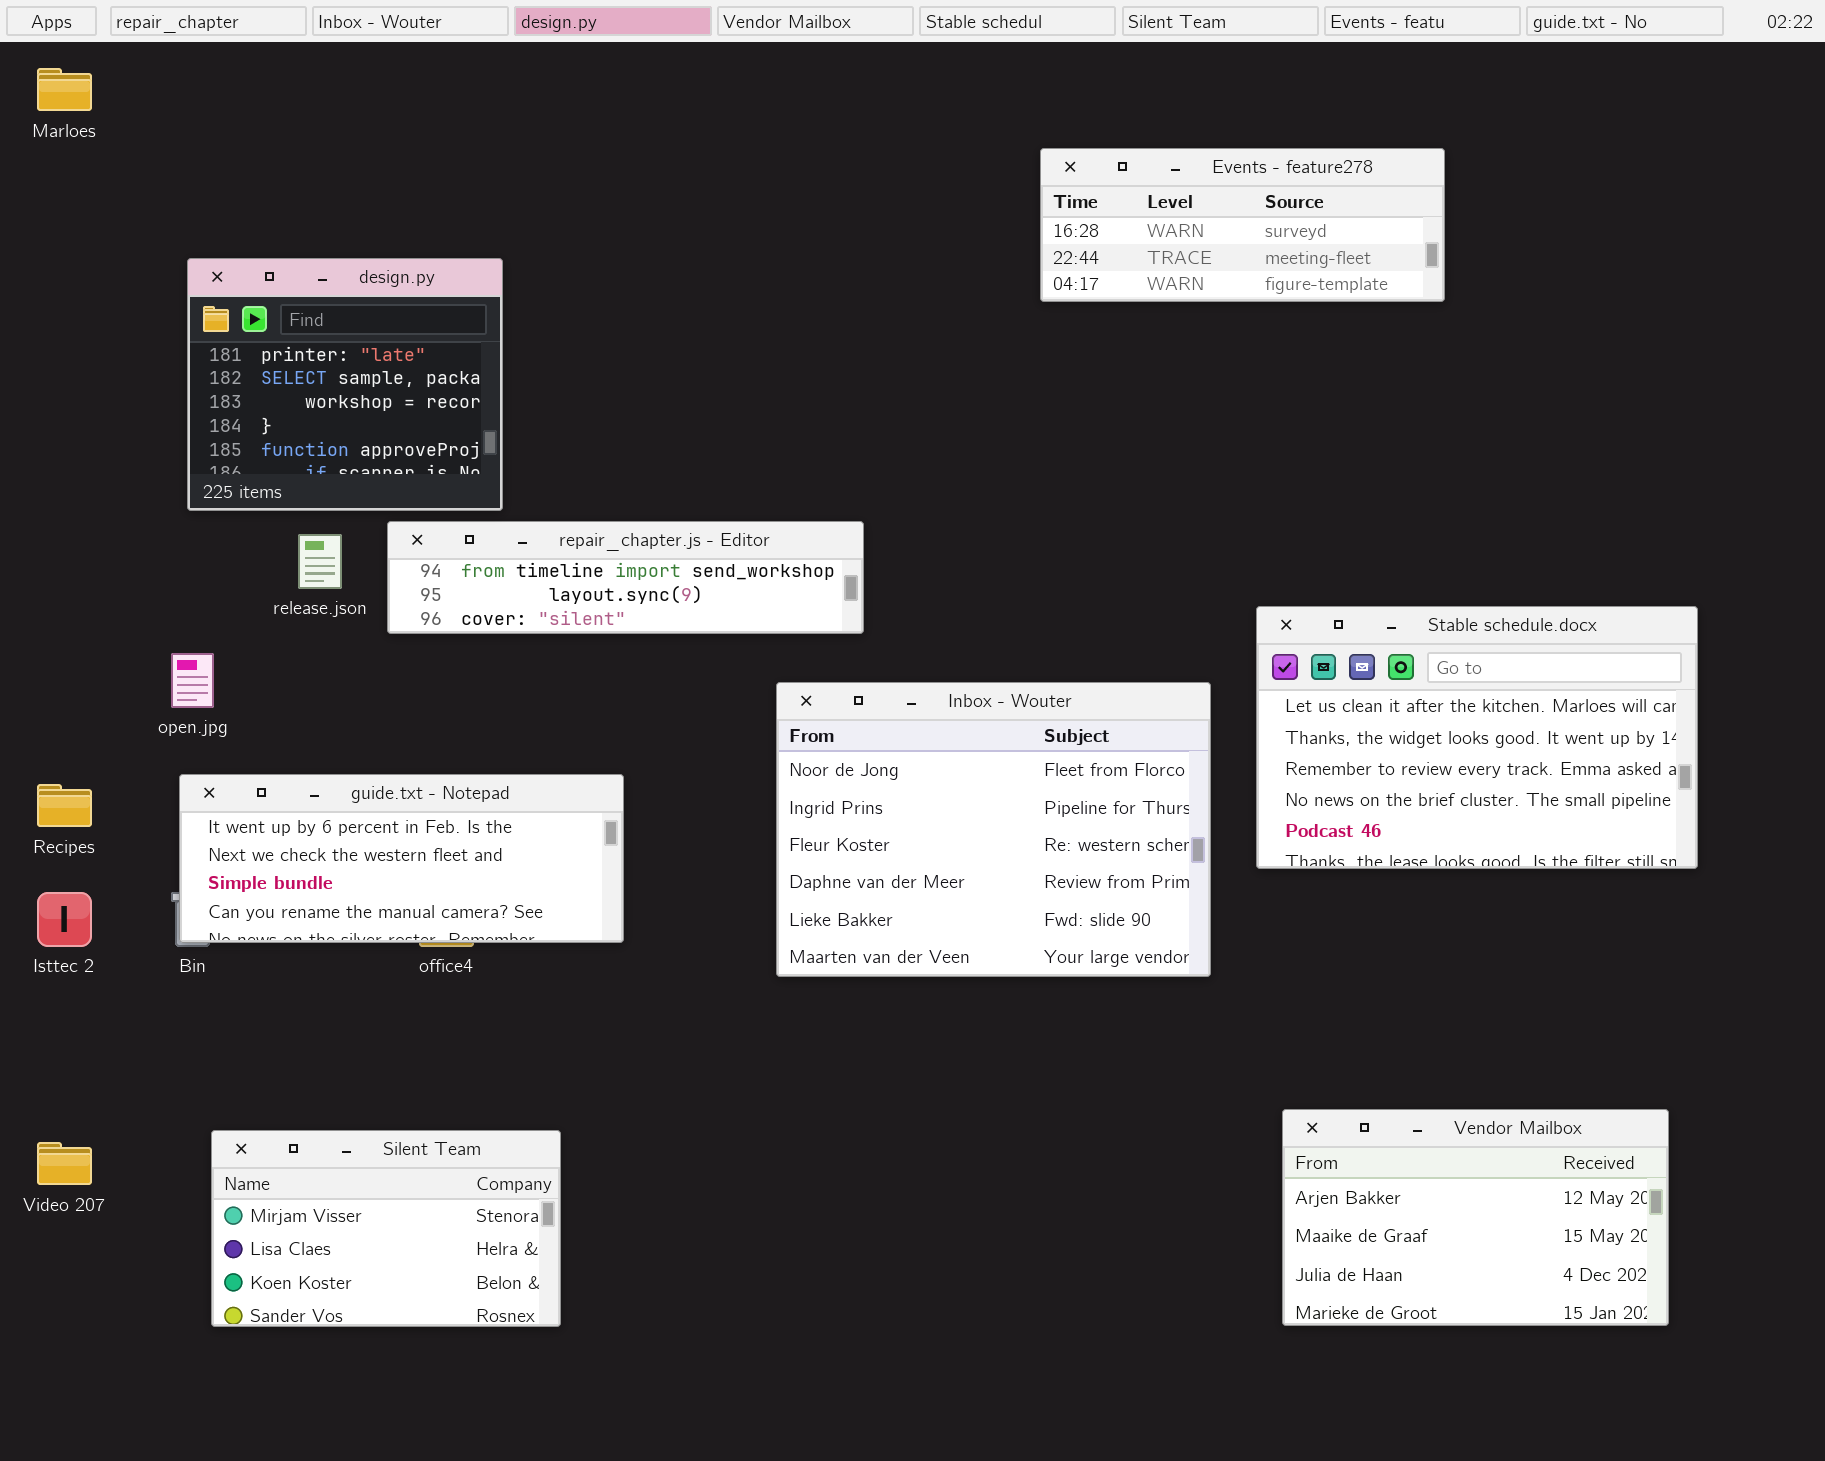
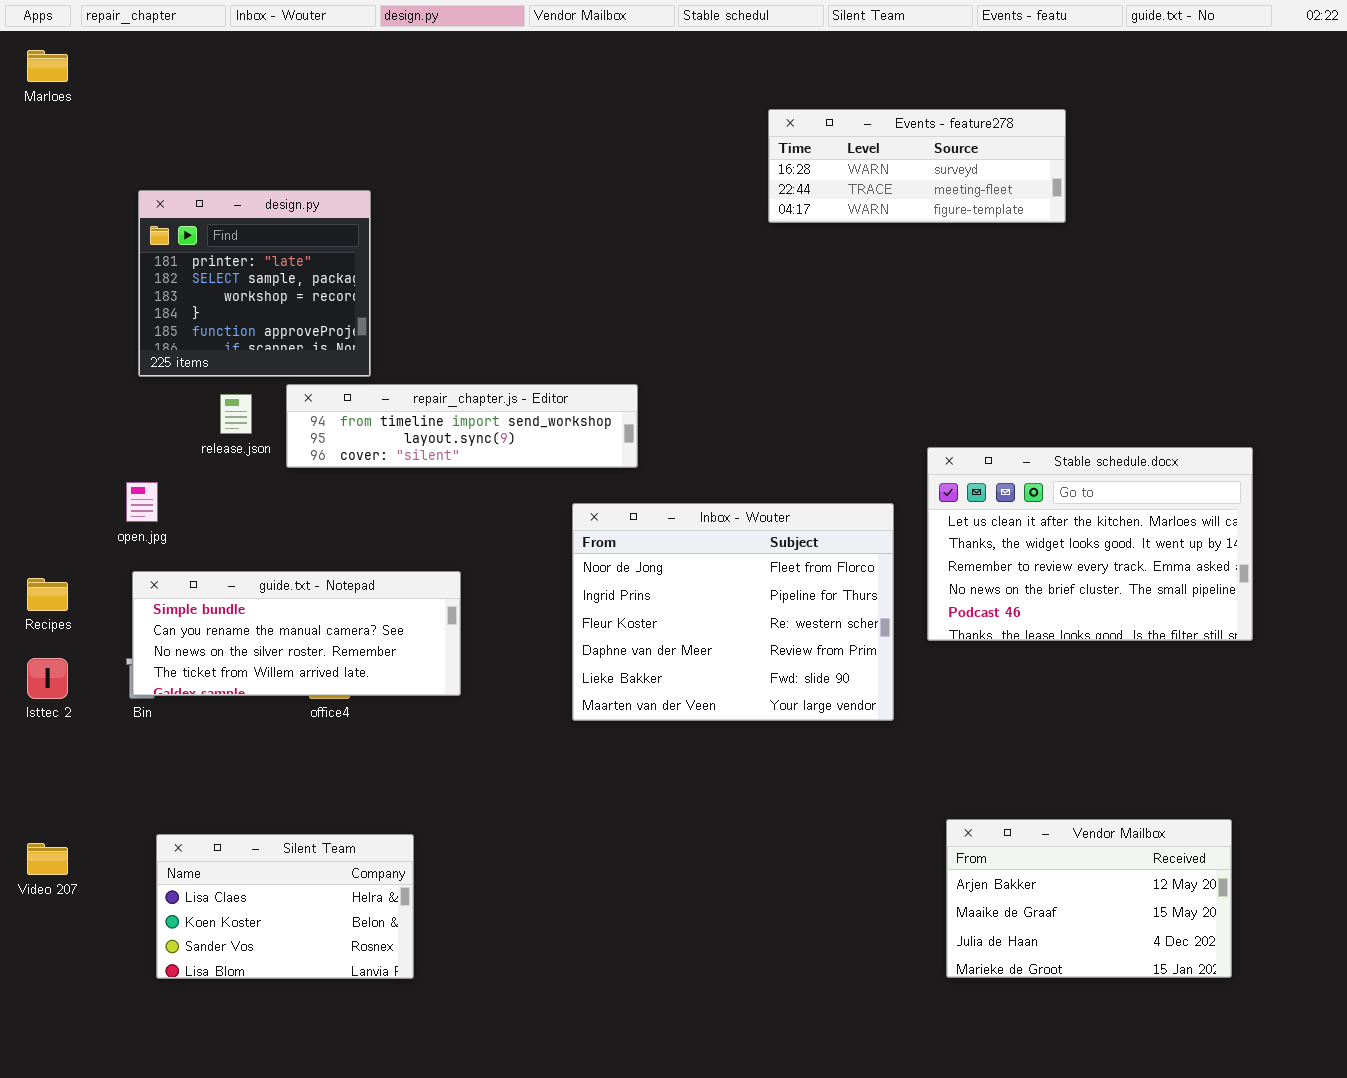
guide.txt - Notepad: [179,774,624,943] -> [132,571,461,696], scrolled down 2 rows
Silent Team: [211,1130,561,1327] -> [156,834,414,979], scrolled down 1 row

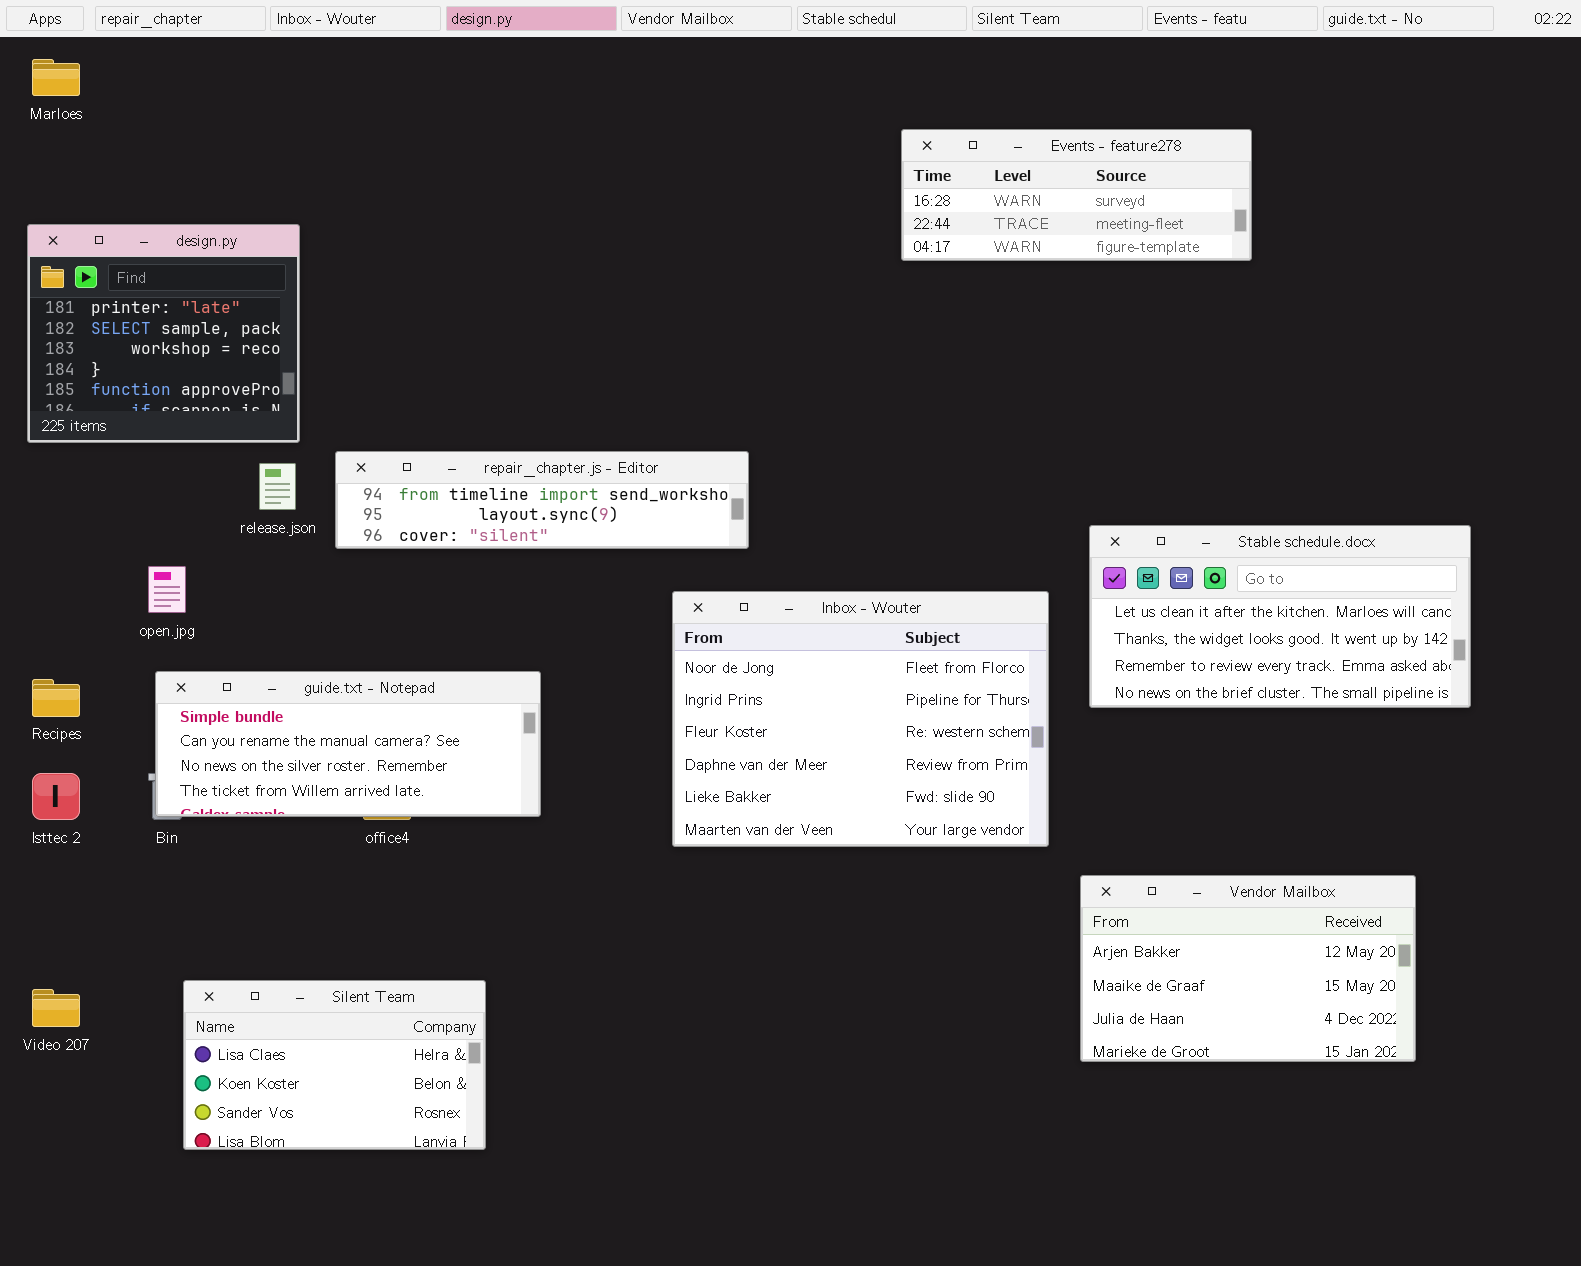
design.py: [138,190,371,377] -> [27,224,300,443], moved
Stable schedule.docx: [927,447,1253,641] -> [1089,525,1471,708], resized
Vendor Mailbox: [946,819,1232,978] -> [1080,875,1416,1062], moved

